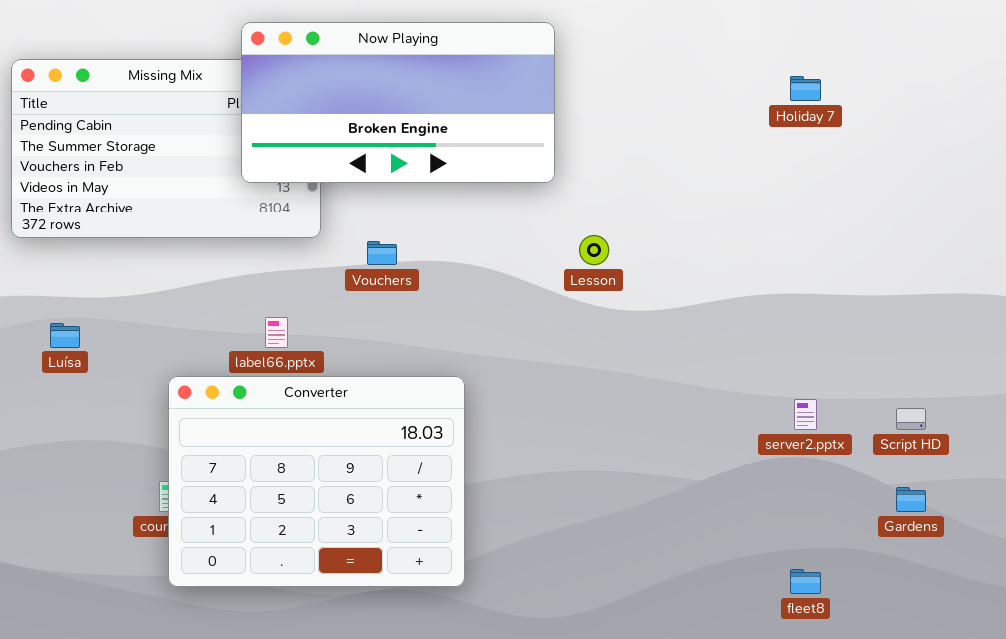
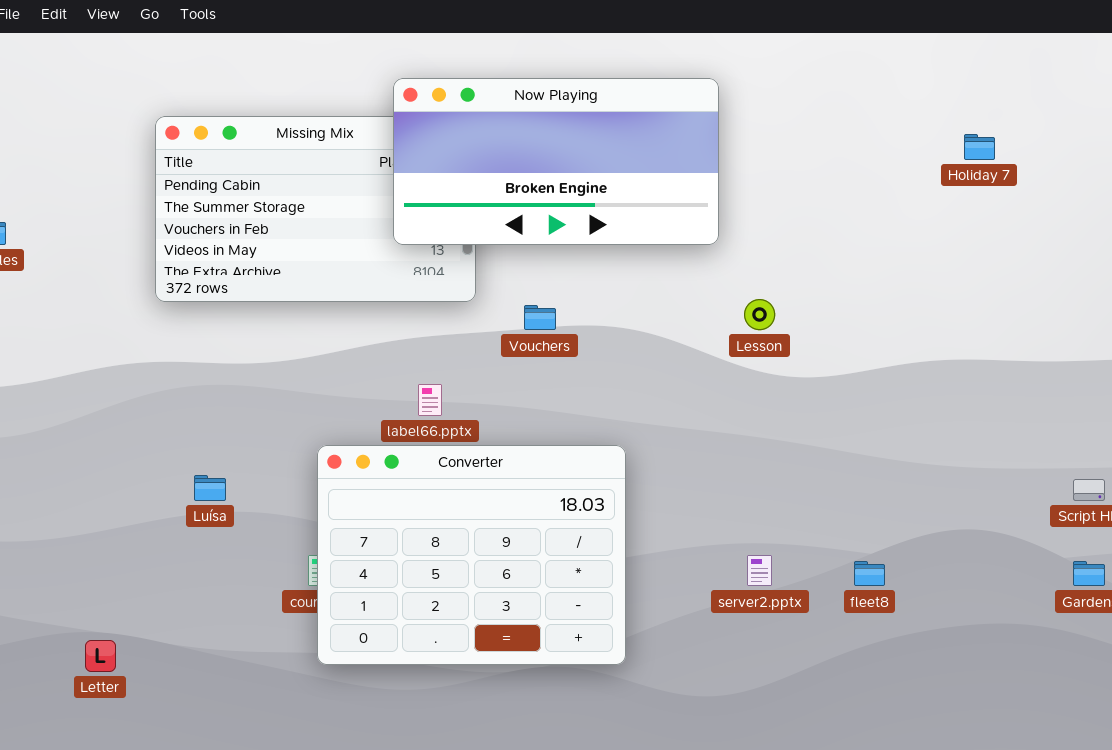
Luísa: [50,323,80,348] -> [194,475,226,501], moved
server2.pptx: [794,399,817,430] -> [747,555,772,586], moved
fleet8: [790,569,821,594] -> [854,561,885,586], moved

